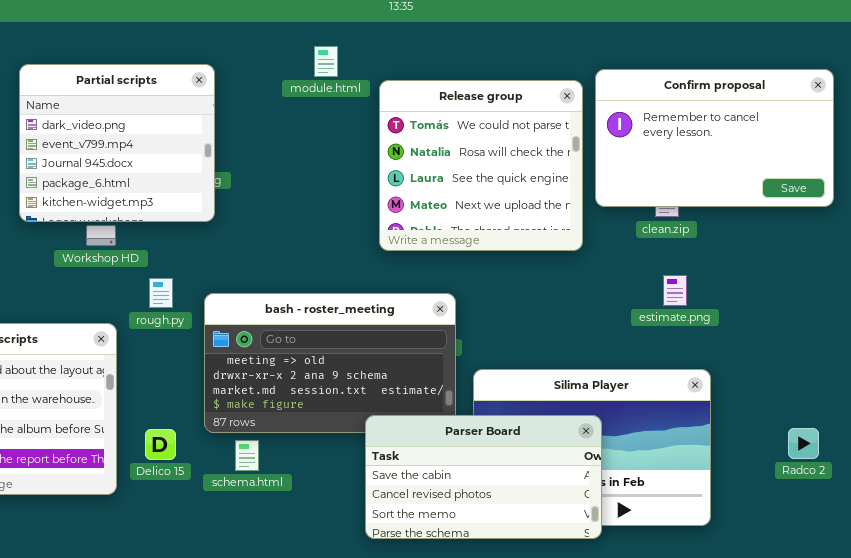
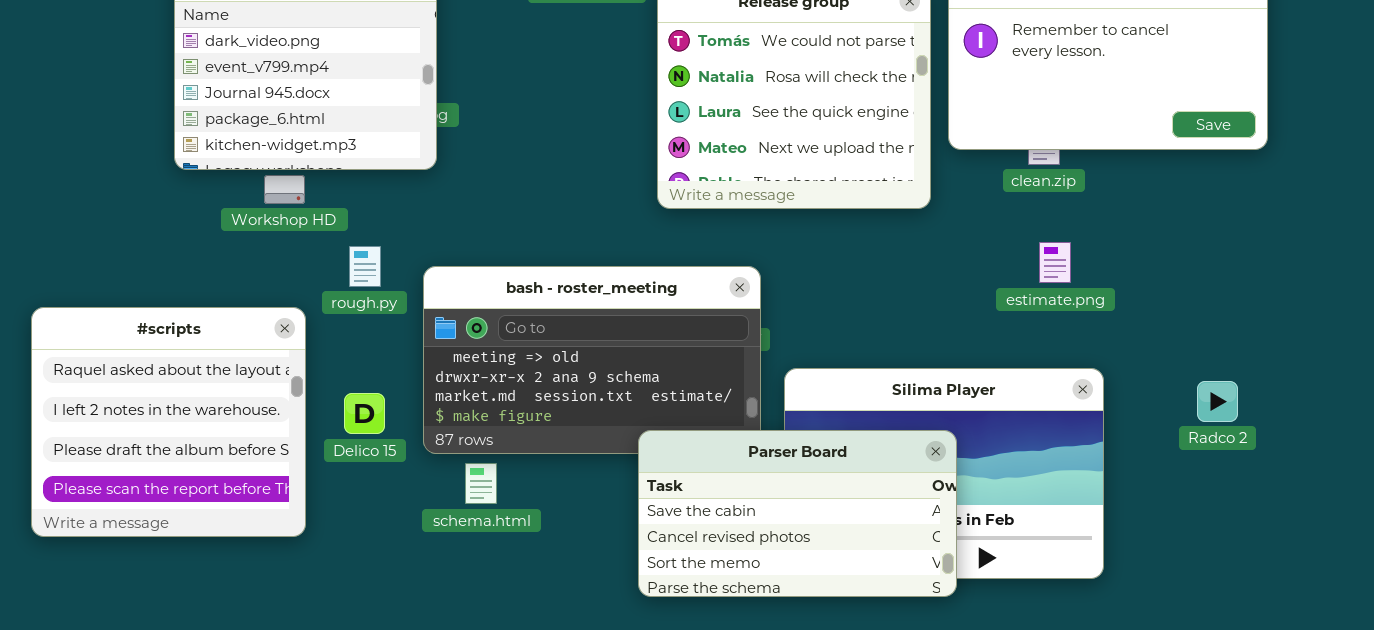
Radco 2: [788,428,819,459] -> [1197,381,1238,422], moved
Delico 15: [145,429,176,460] -> [344,393,385,434], moved

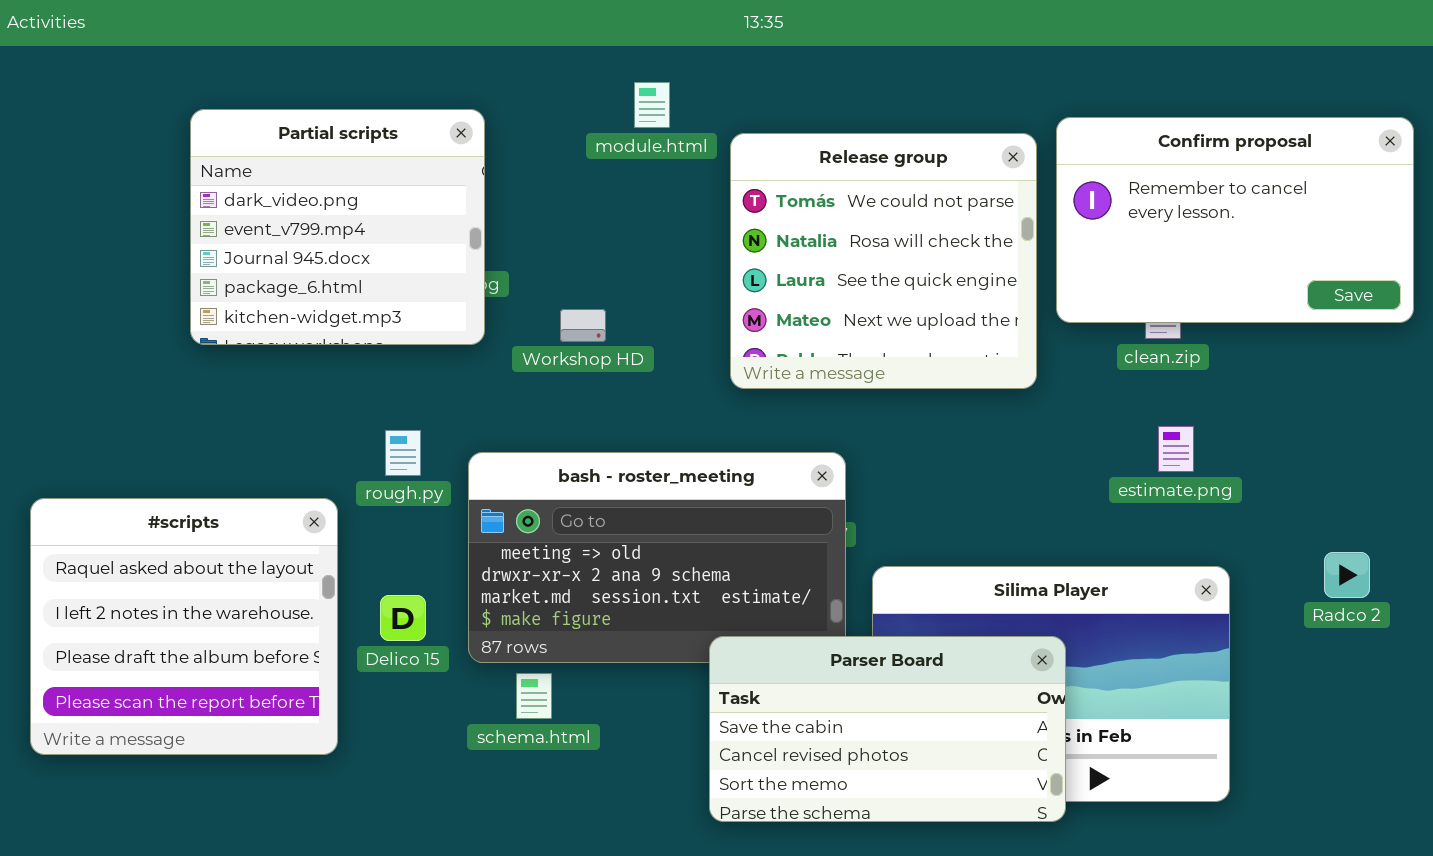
Workshop HD: [264,175,305,204] -> [560,309,606,342], moved
Radco 2: [1197,381,1238,422] -> [1324,552,1370,598], moved

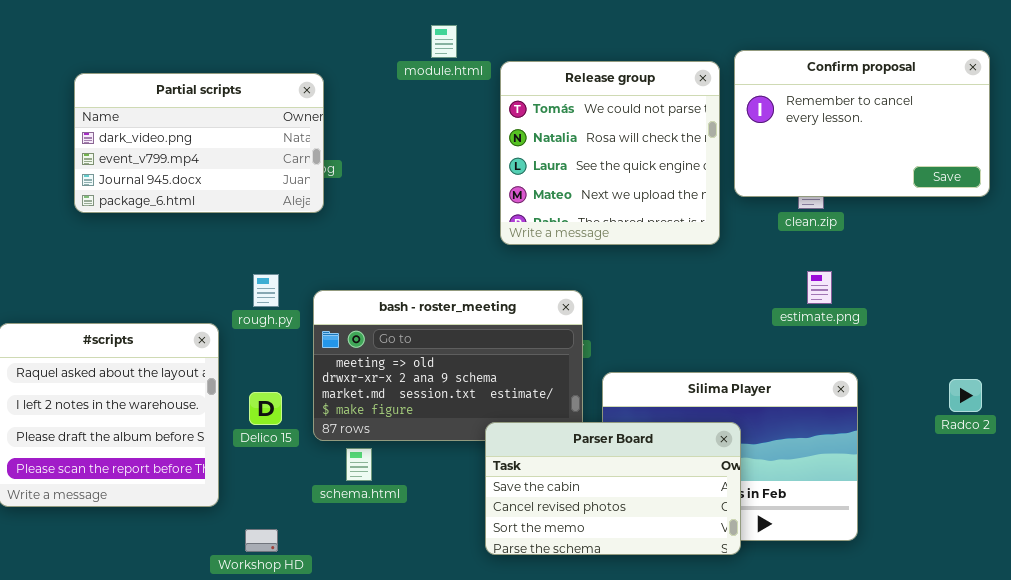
Partial scripts: [190,109,485,345] -> [74,73,324,213], resized
Workshop HD: [560,309,606,342] -> [245,529,278,552], moved
Radco 2: [1324,552,1370,598] -> [949,379,982,412], moved

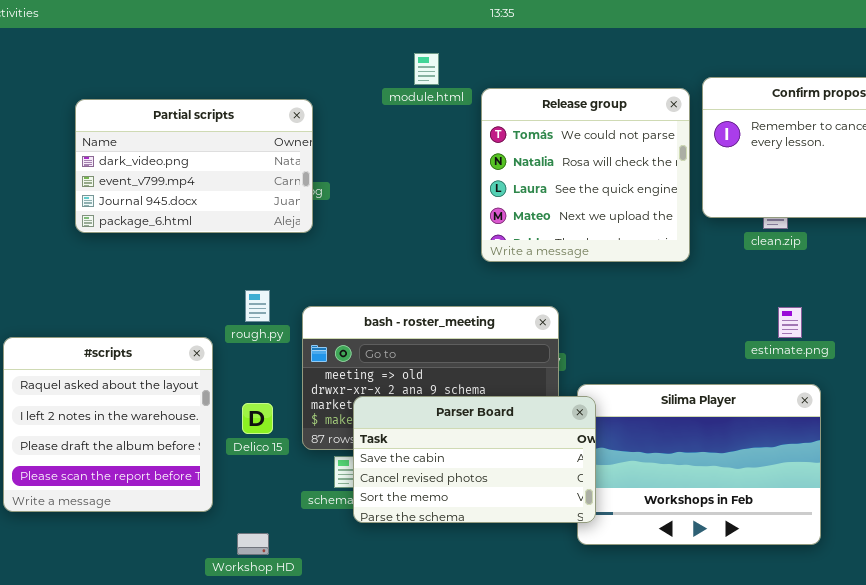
estimate.png: [807,271,832,304] -> [778,307,802,338], moved
Parser Board: [485,422,741,555] -> [353,396,596,523], moved

